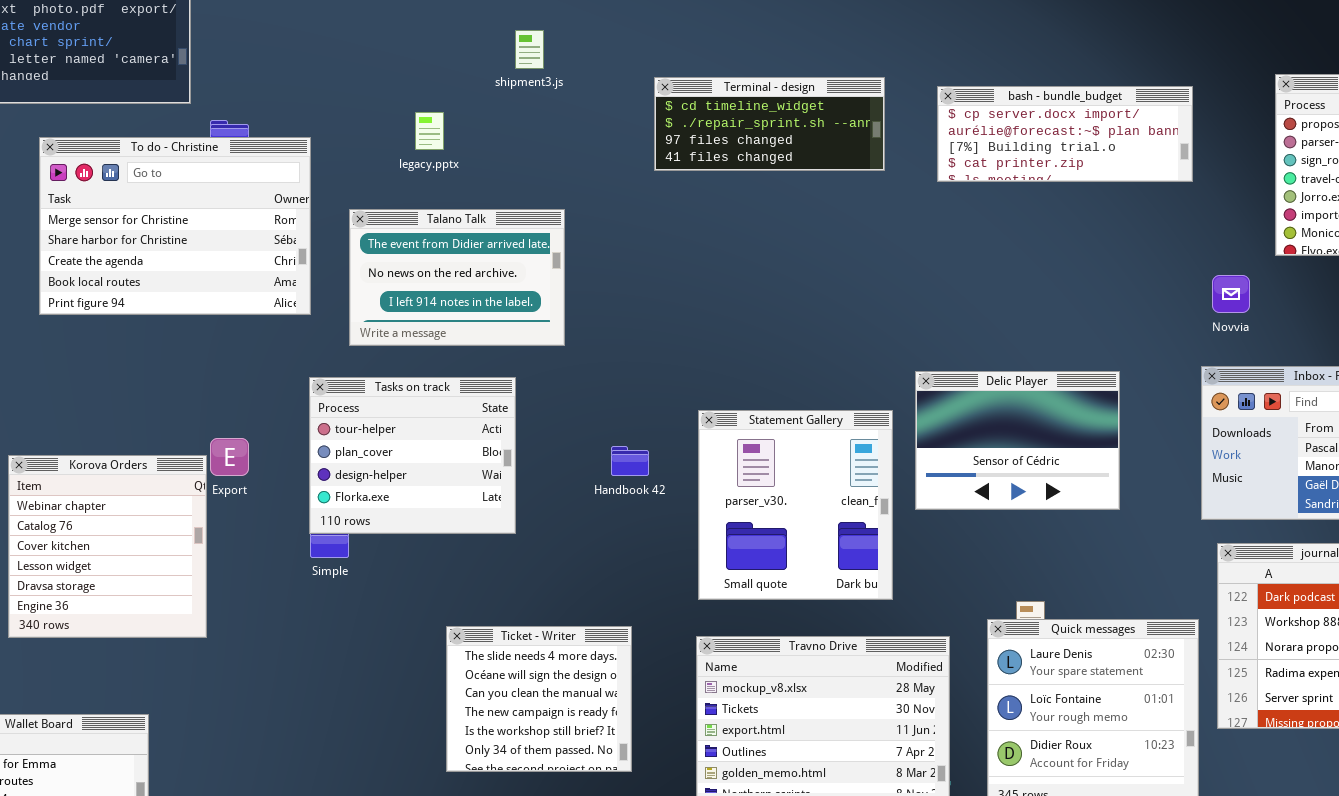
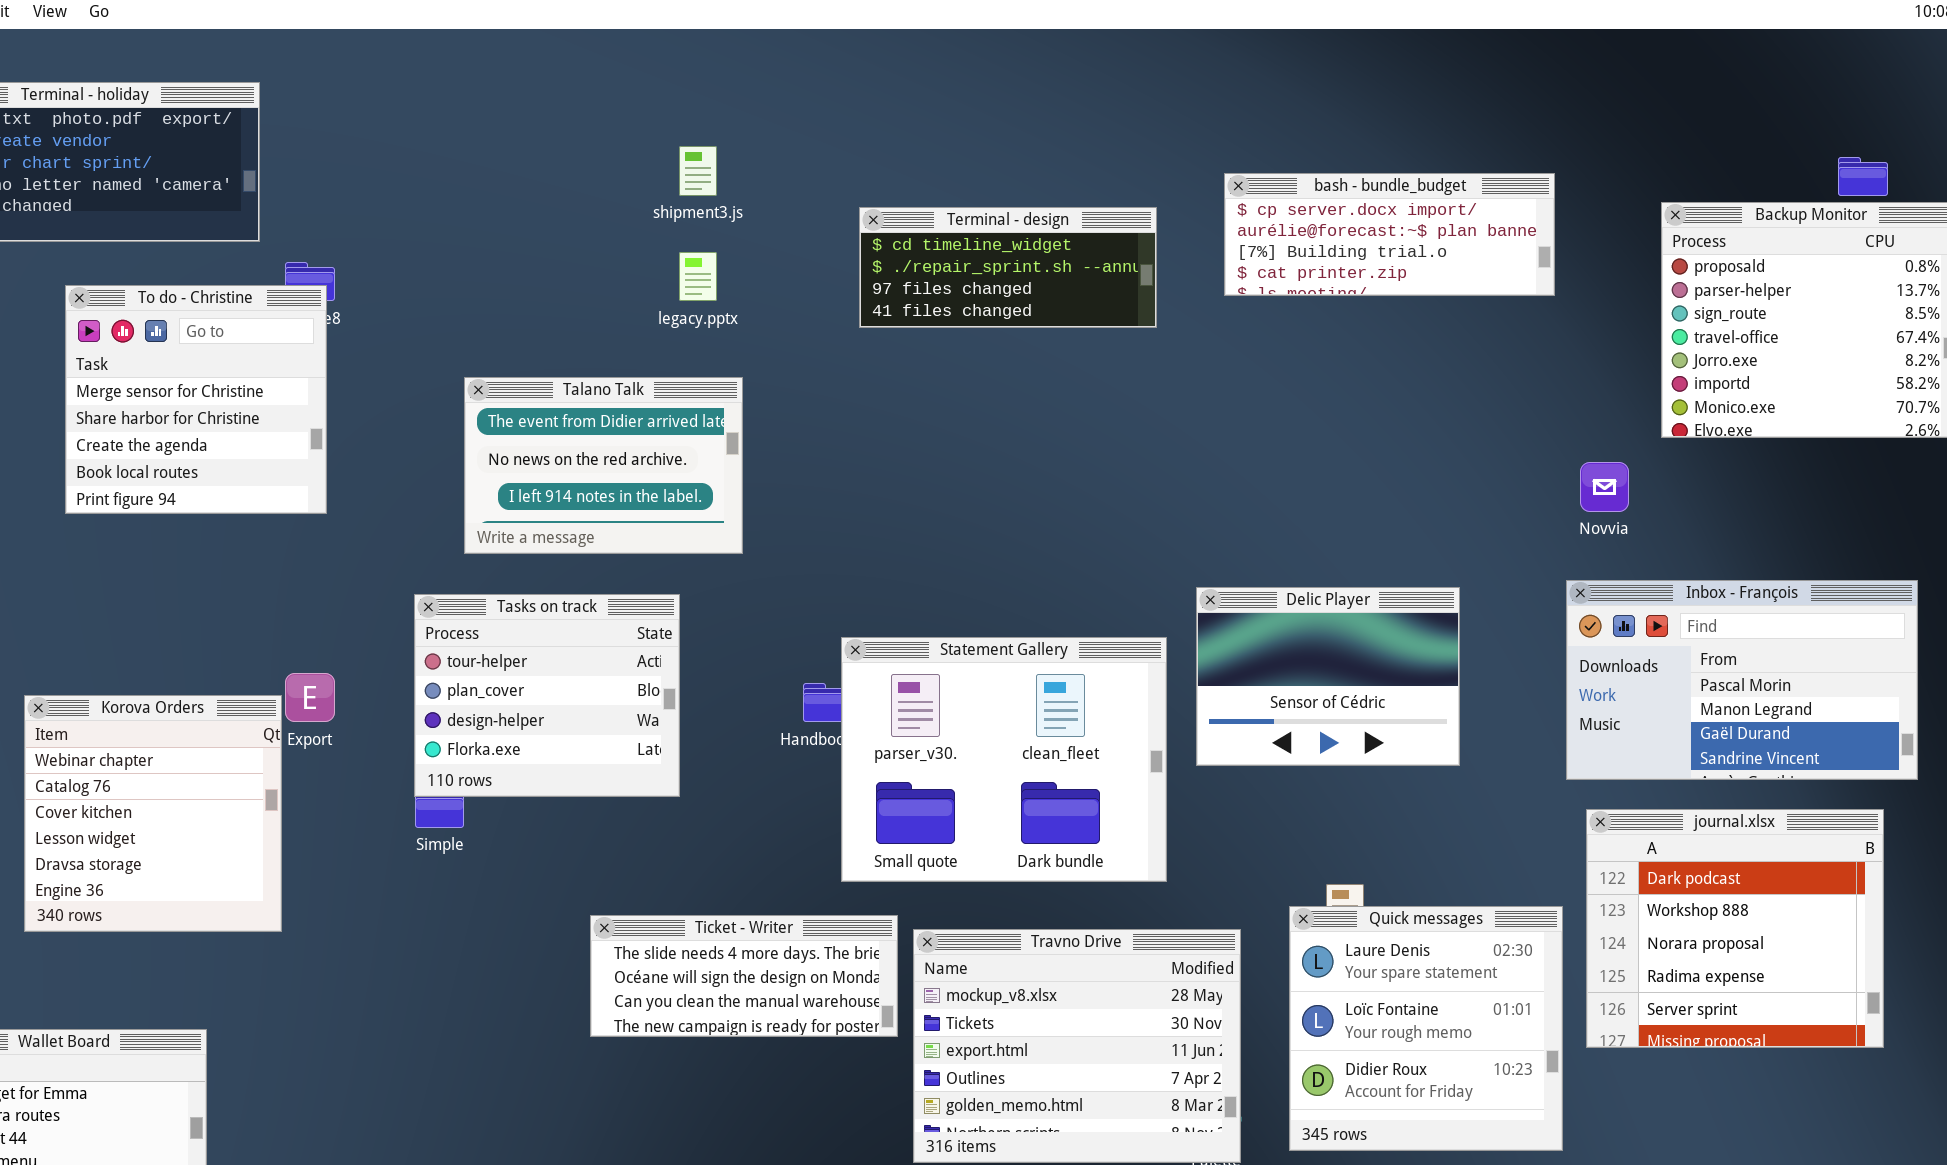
bash - bundle_budget: [937,86,1193,182] -> [1224,173,1555,296], moved
legacy.pptx: [415,112,444,150] -> [679,252,717,301], moved
To do - Christine: [39,137,311,315] -> [65,285,327,514], resized
Statement Gallery: [698,410,893,600] -> [841,637,1167,882], resized
Ticket - Writer: [446,626,632,772] -> [590,915,898,1037], resized

